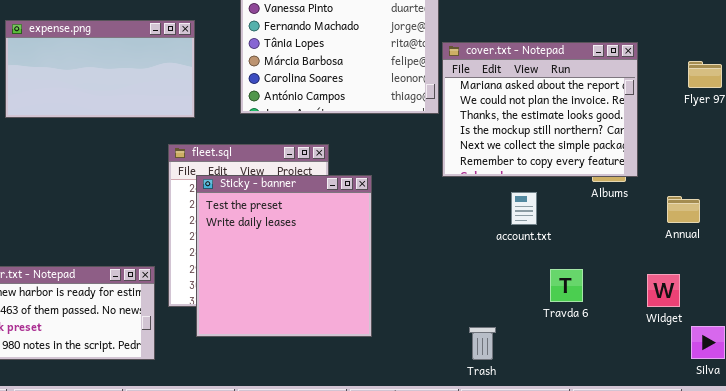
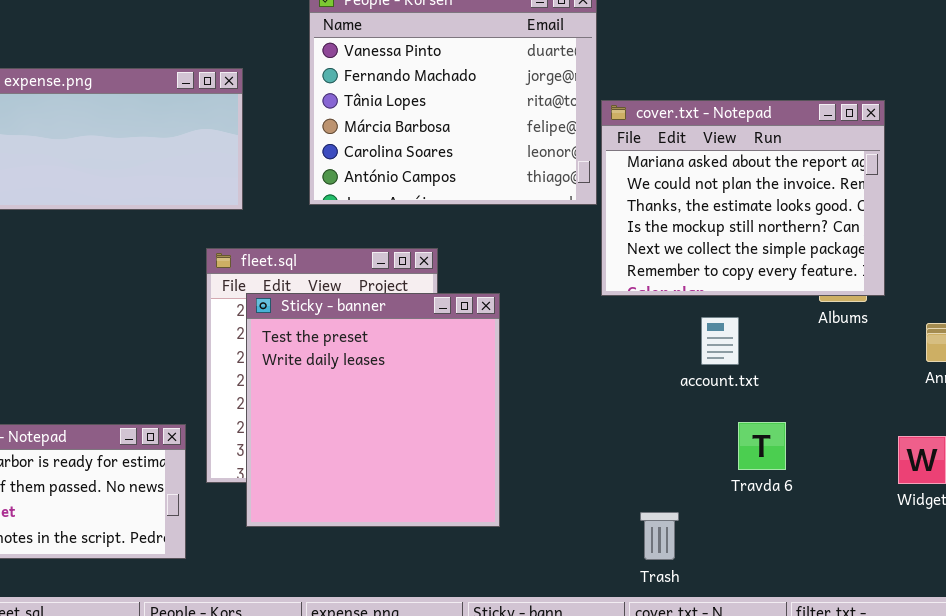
Travda 6: [550,269,583,302] -> [738,422,786,470], moved

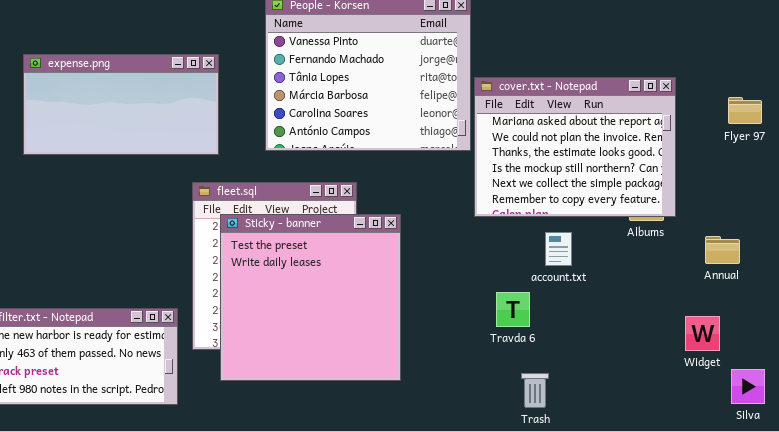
Travda 6: [738,422,786,470] -> [496,292,530,327], moved
Trash: [640,512,679,560] -> [521,373,549,408], moved

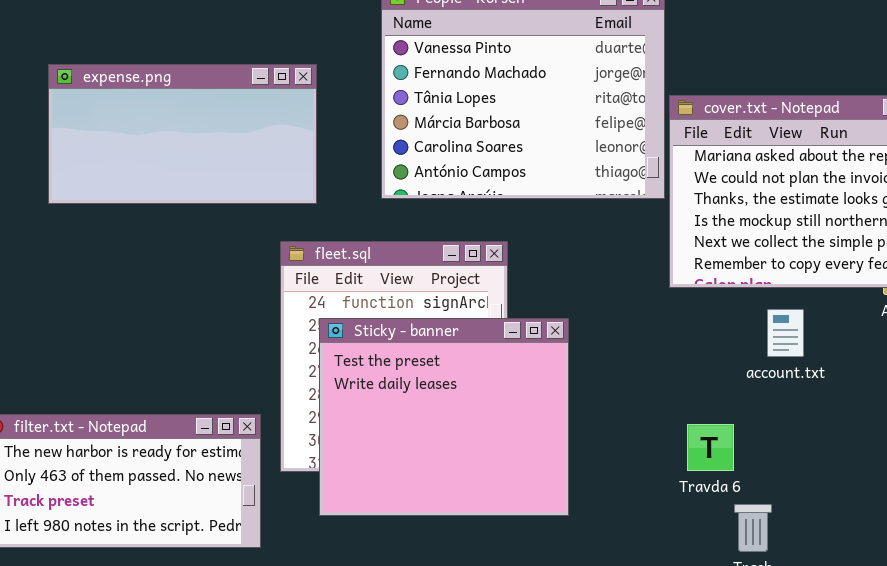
Sticky - banner: [220,214,401,381] -> [319,318,569,516], resized
Travda 6: [496,292,530,327] -> [687,424,734,471], moved

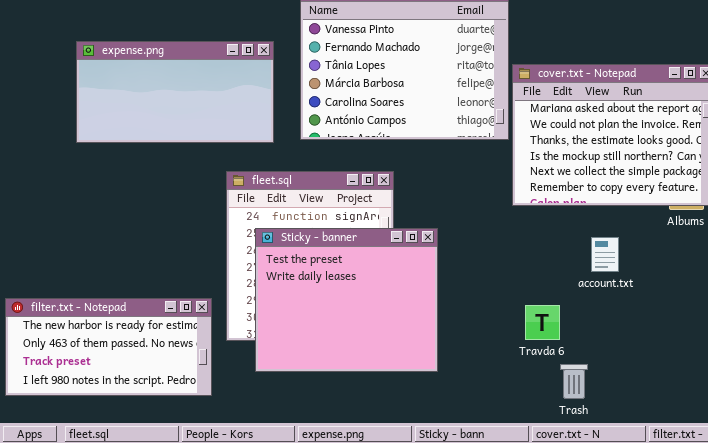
expense.png: [48,64,317,204] -> [76,41,274,143], moved
account.txt: [767,309,804,357] -> [591,237,619,272], moved

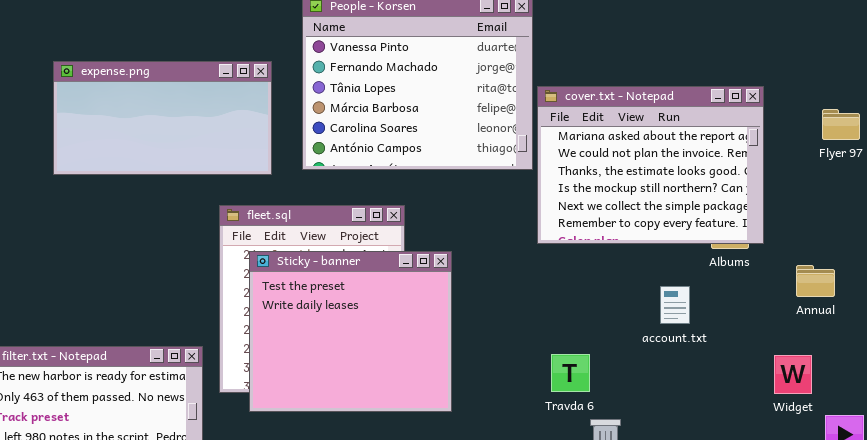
Sticky - banner: [255,228,438,372] -> [249,251,452,412], moved
account.txt: [591,237,619,272] -> [660,286,690,324], moved

